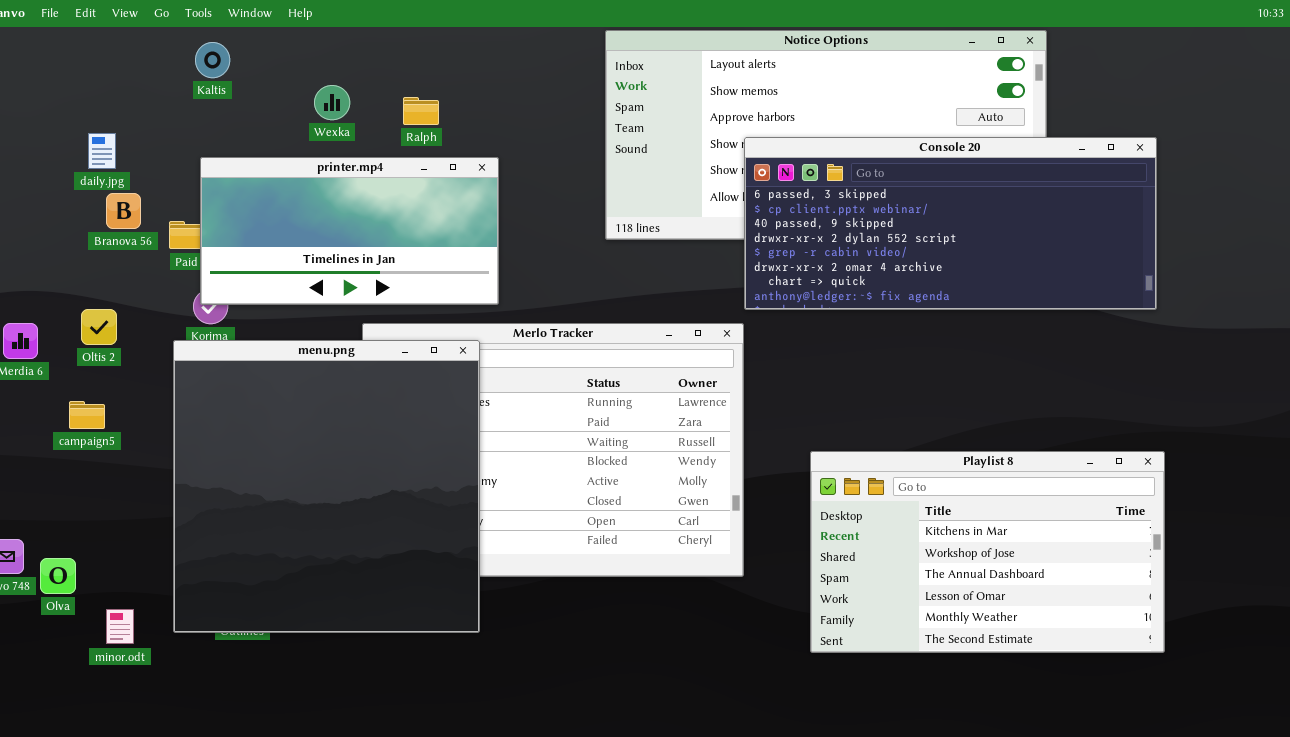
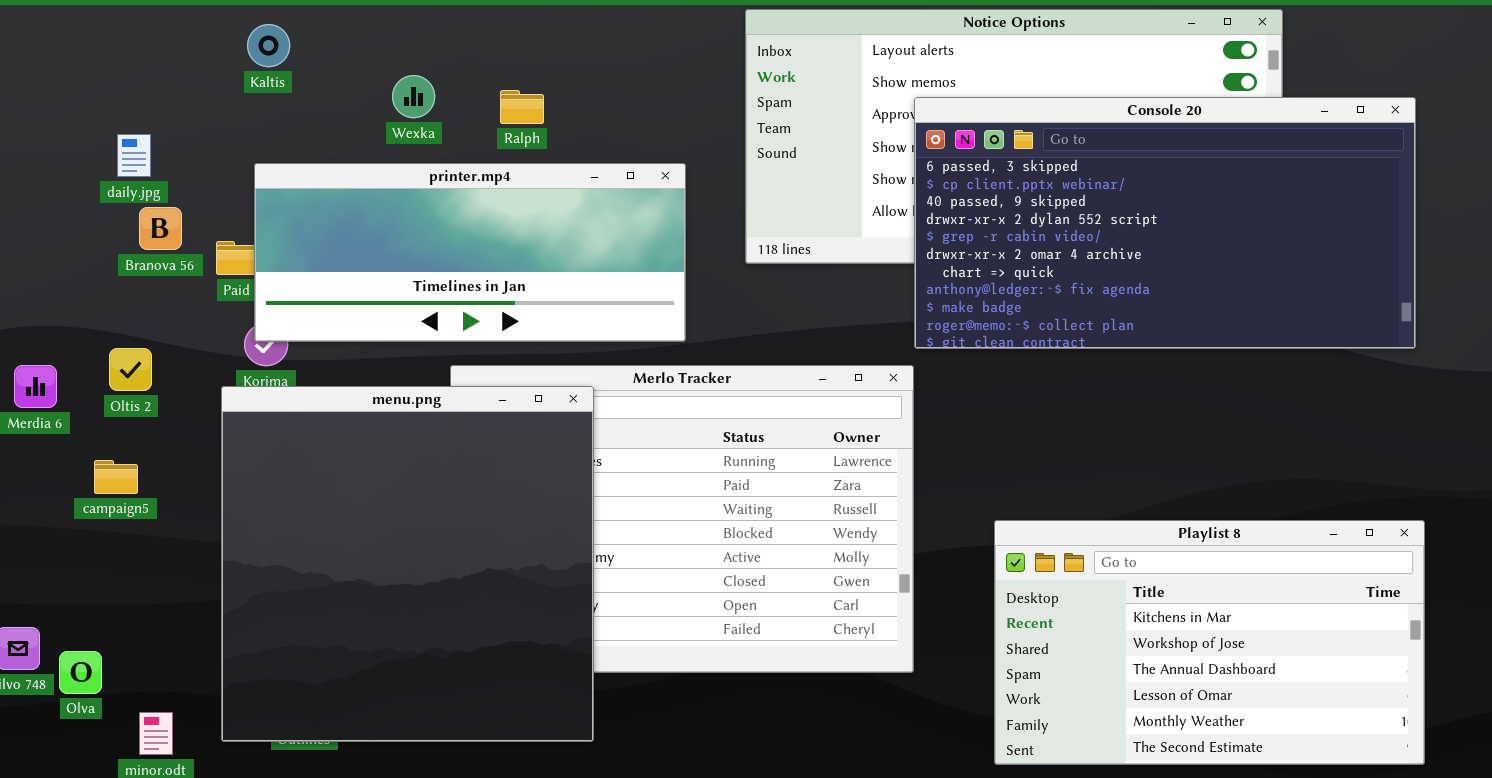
Console 20: [744,137,1157,310] -> [914,97,1416,349], resized
printer.mp4: [200,157,499,305] -> [254,163,686,342], resized

